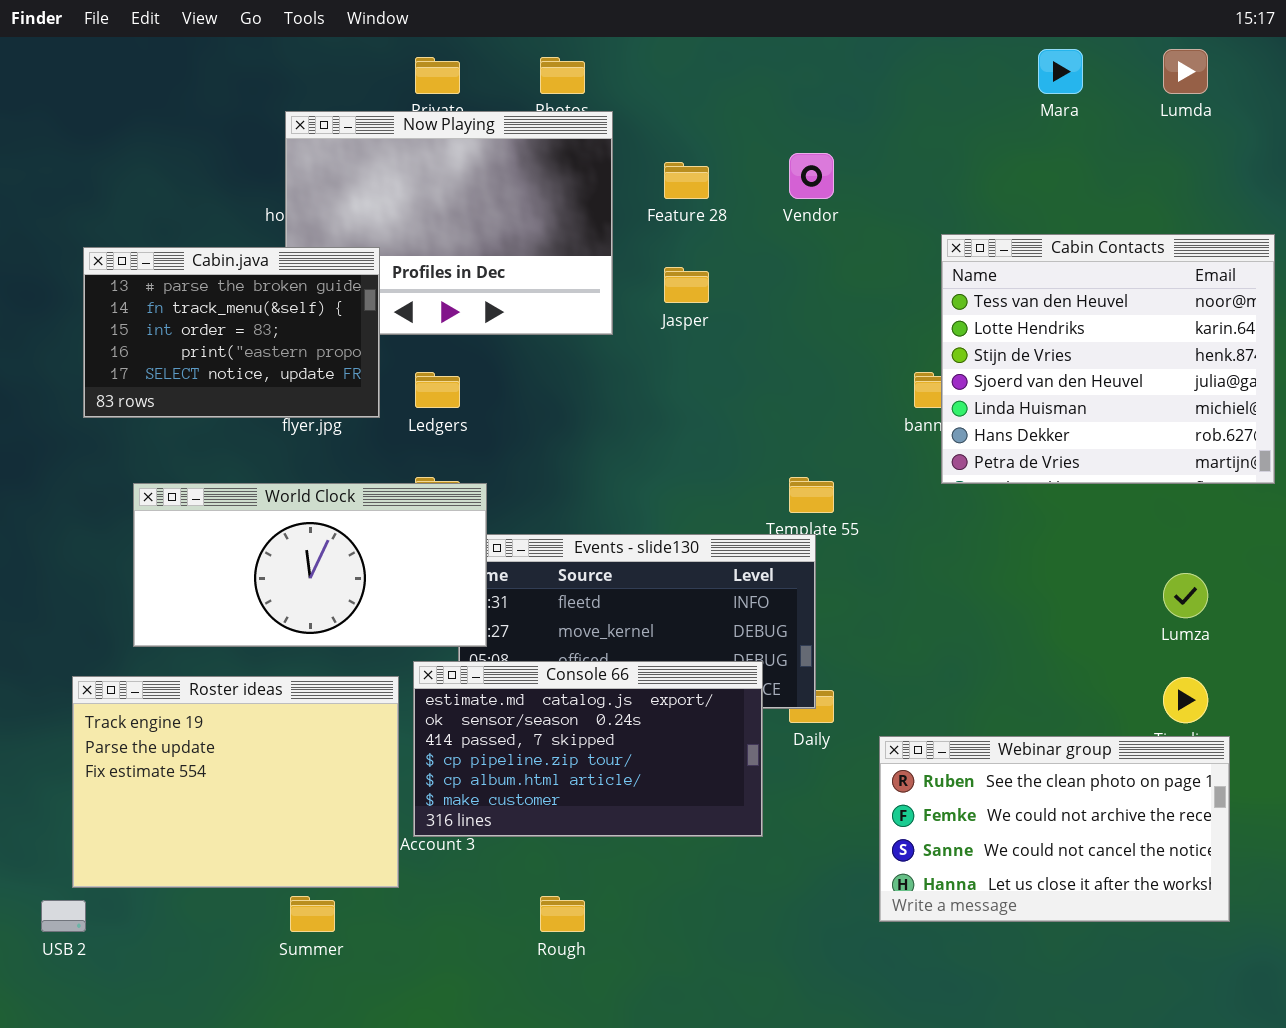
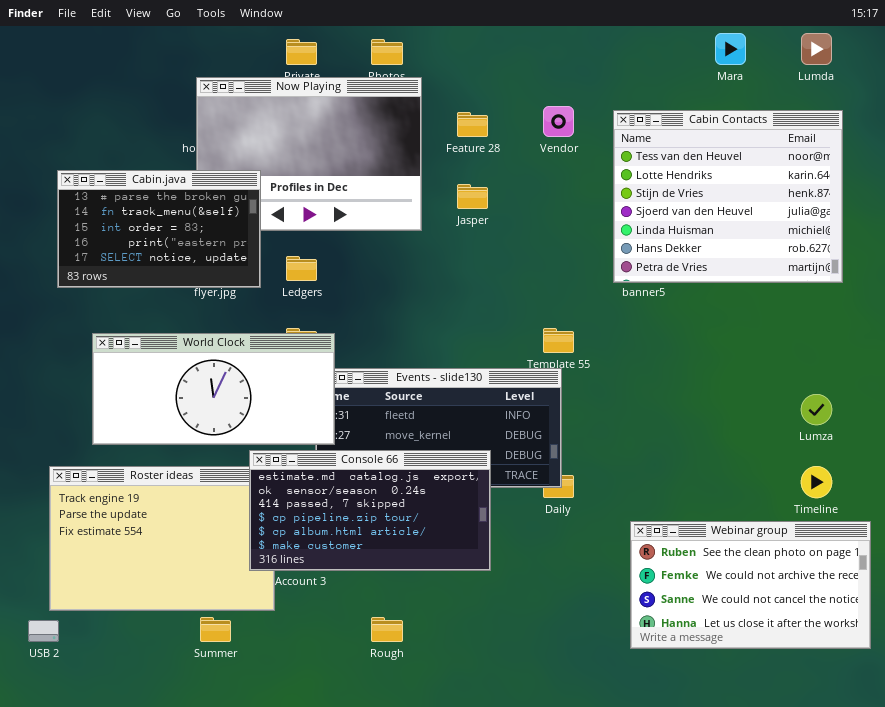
Cabin Contacts: [941,234,1275,484] -> [613,110,843,283], moved
Console 66: [413,661,763,837] -> [249,450,491,571], moved
Webinar group: [879,736,1230,922] -> [630,521,871,649], moved

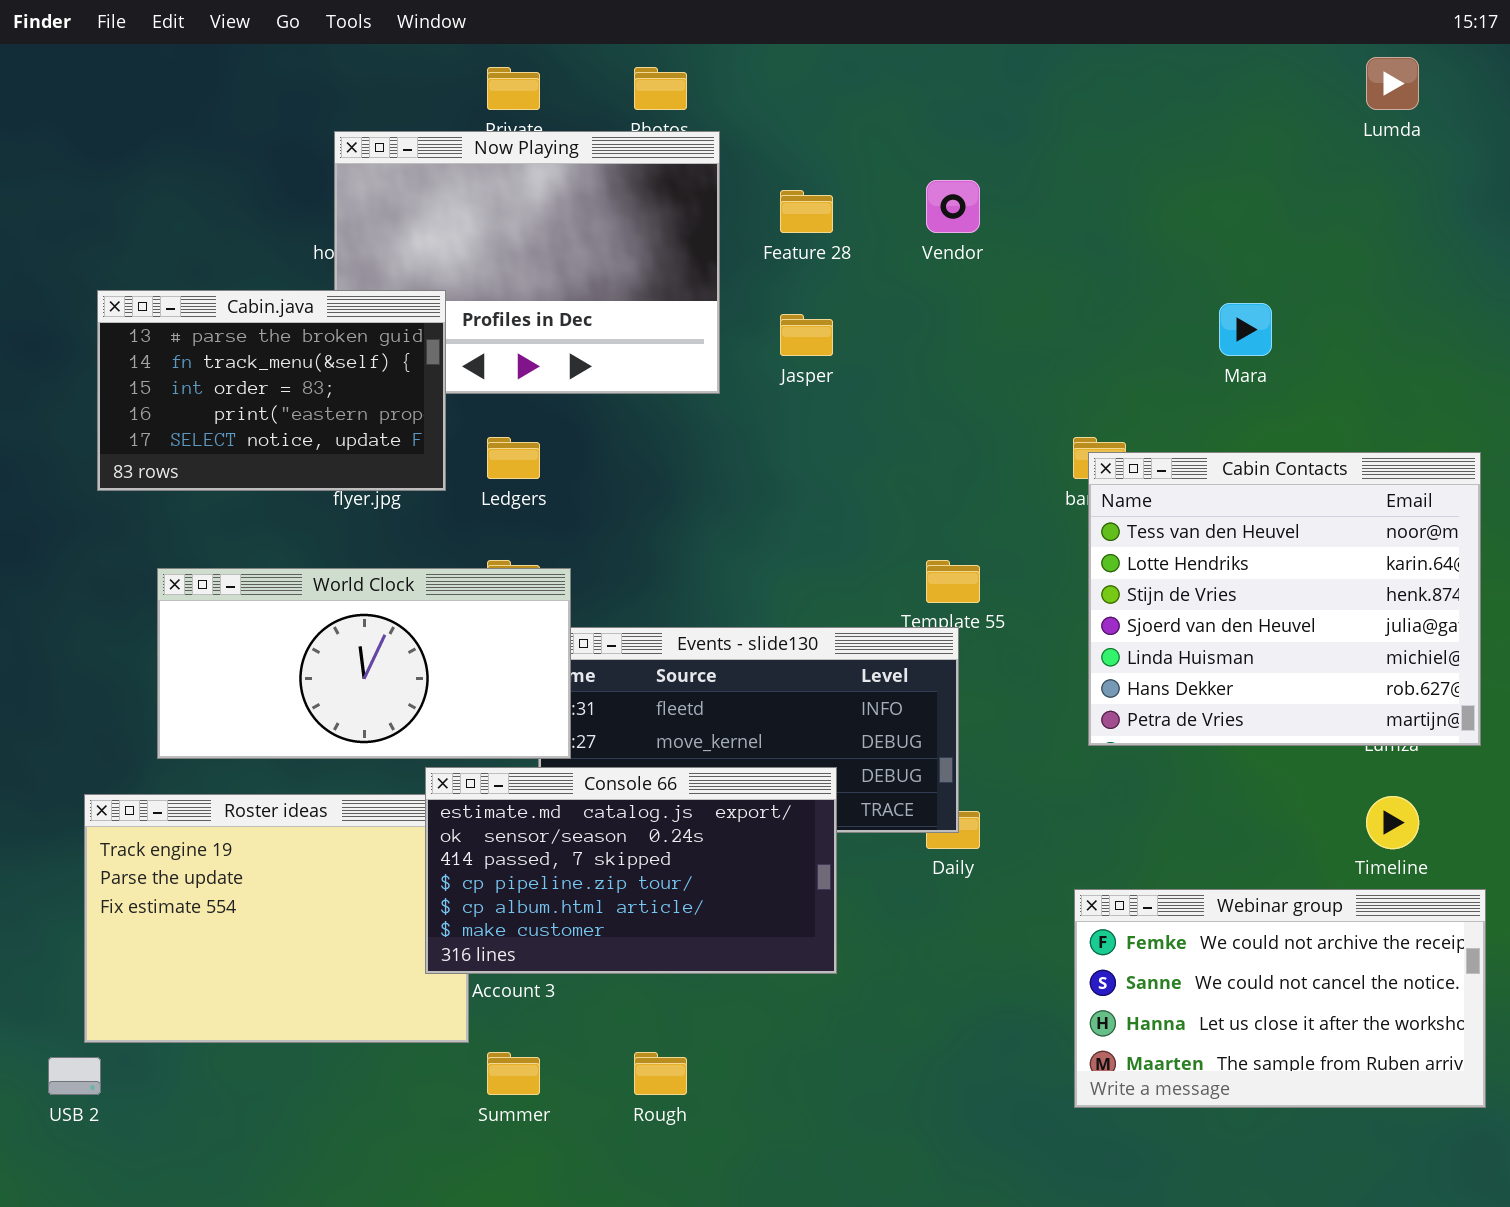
Mara: [715,33,746,65] -> [1219,303,1272,356], moved
Cabin Contacts: [613,110,843,283] -> [1088,452,1481,746], moved
Webinar group: [630,521,871,649] -> [1074,889,1486,1108], scrolled down 1 row
Summer: [200,617,231,642] -> [487,1052,540,1095], moved

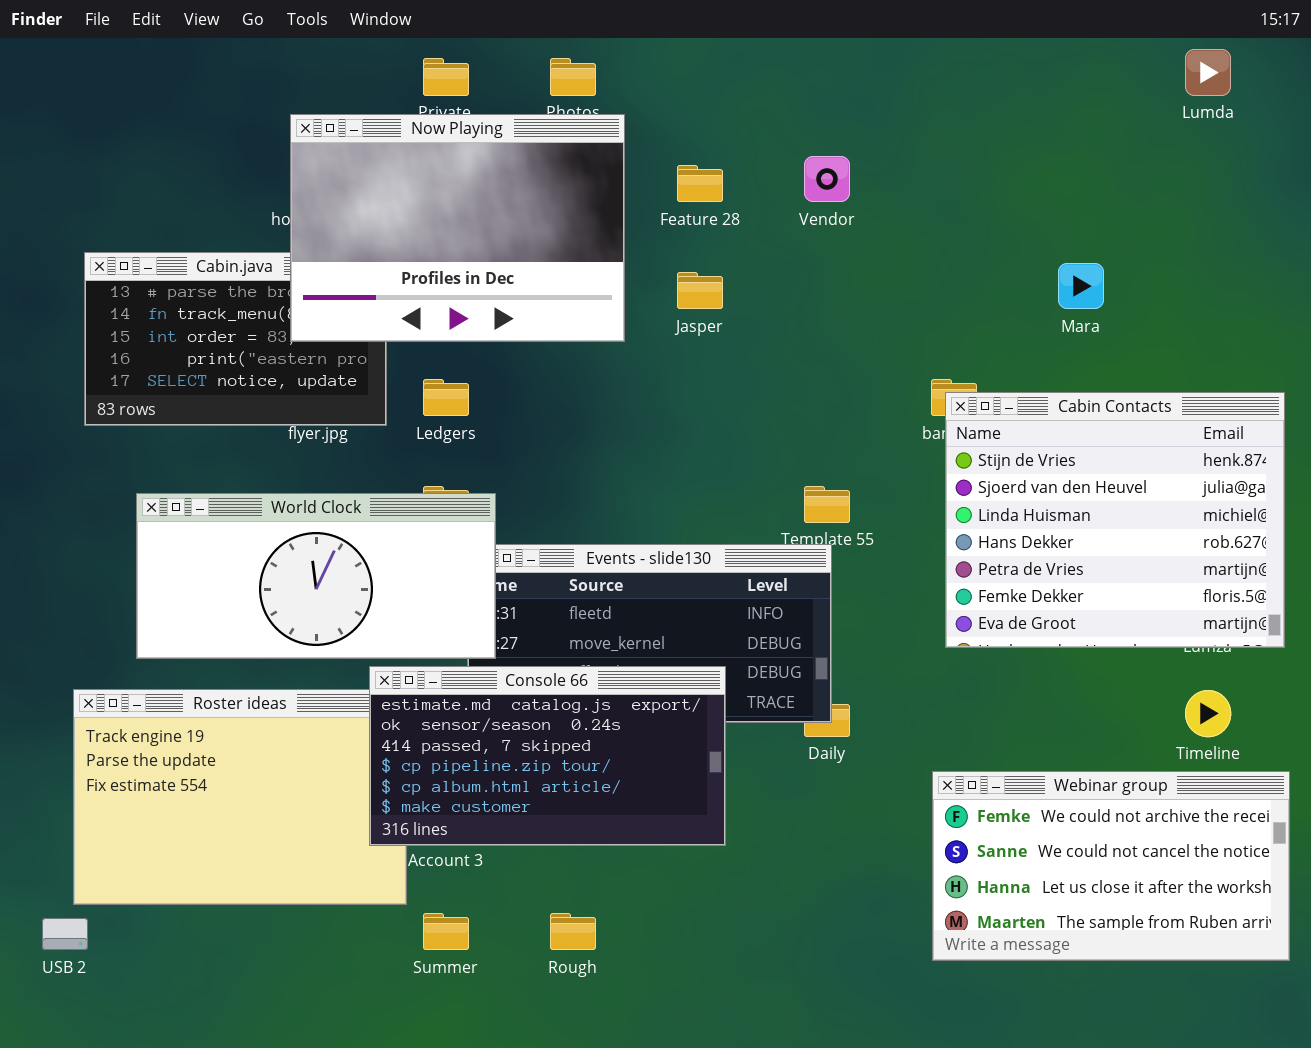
Now Playing: [334,131,720,394] -> [290,114,625,342], raised
Cabin Contacts: [1088,452,1481,746] -> [945,392,1285,648], scrolled down 2 rows

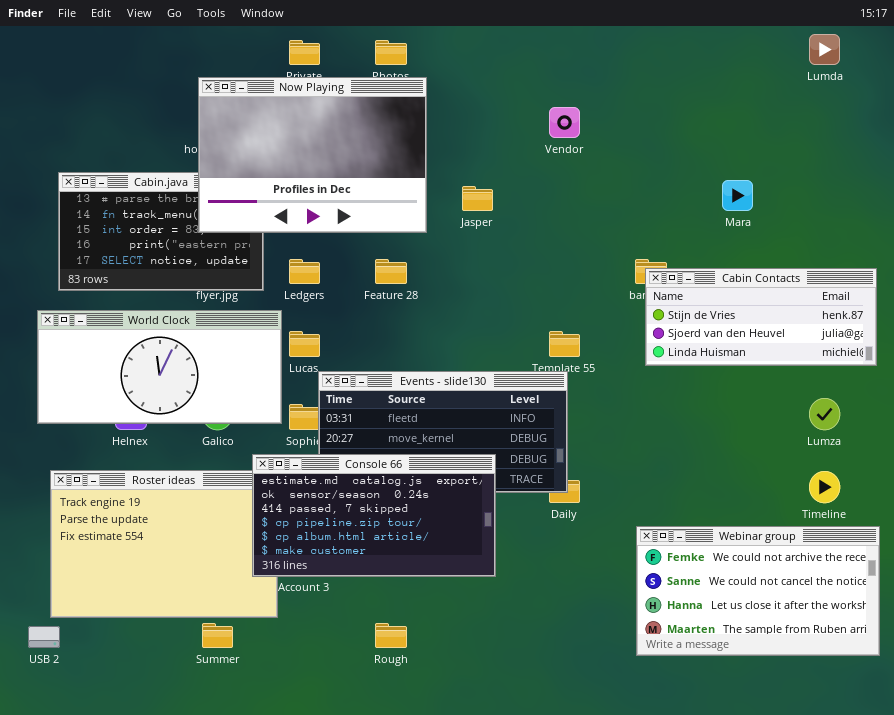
Feature 28: [677,165,723,202] -> [375,259,407,284], moved
Cabin Contacts: [945,392,1285,648] -> [645,268,877,366], resized
World Clock: [136,493,496,659] -> [37,310,282,424], moved
Summer: [423,913,469,950] -> [202,623,233,648], moved

